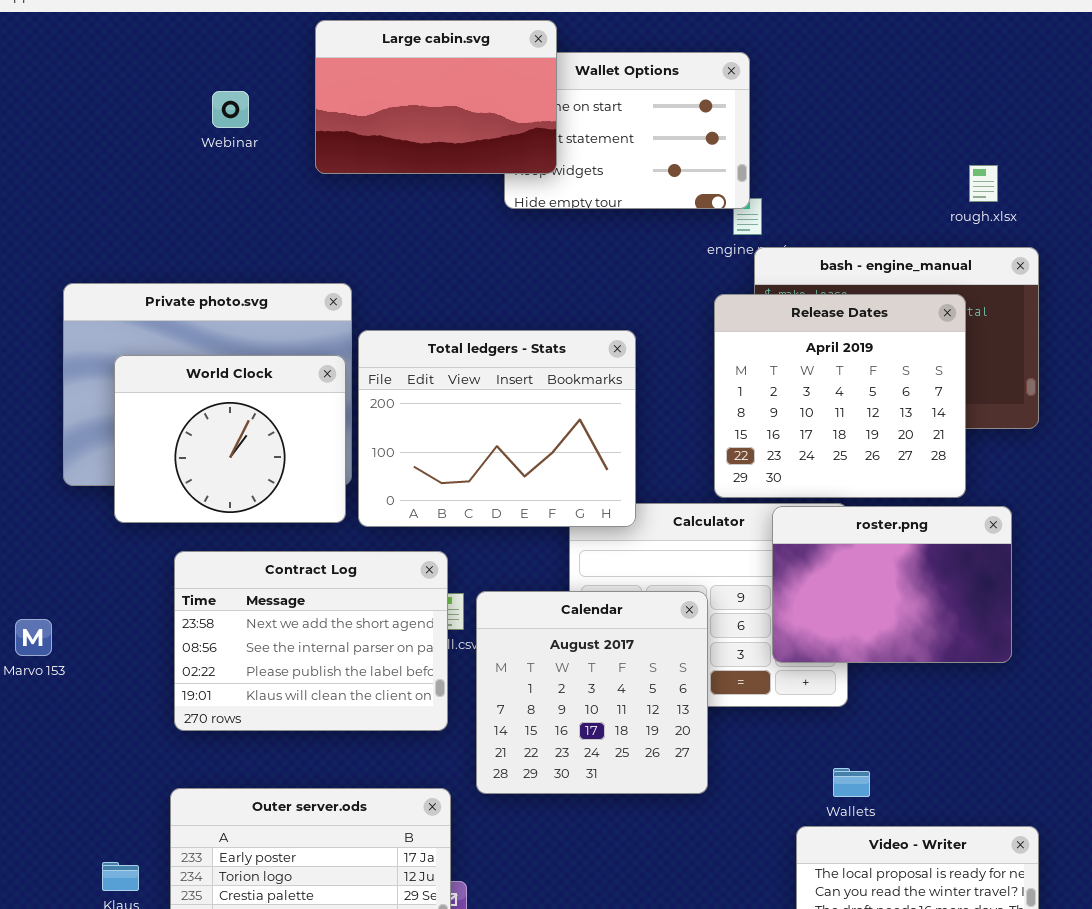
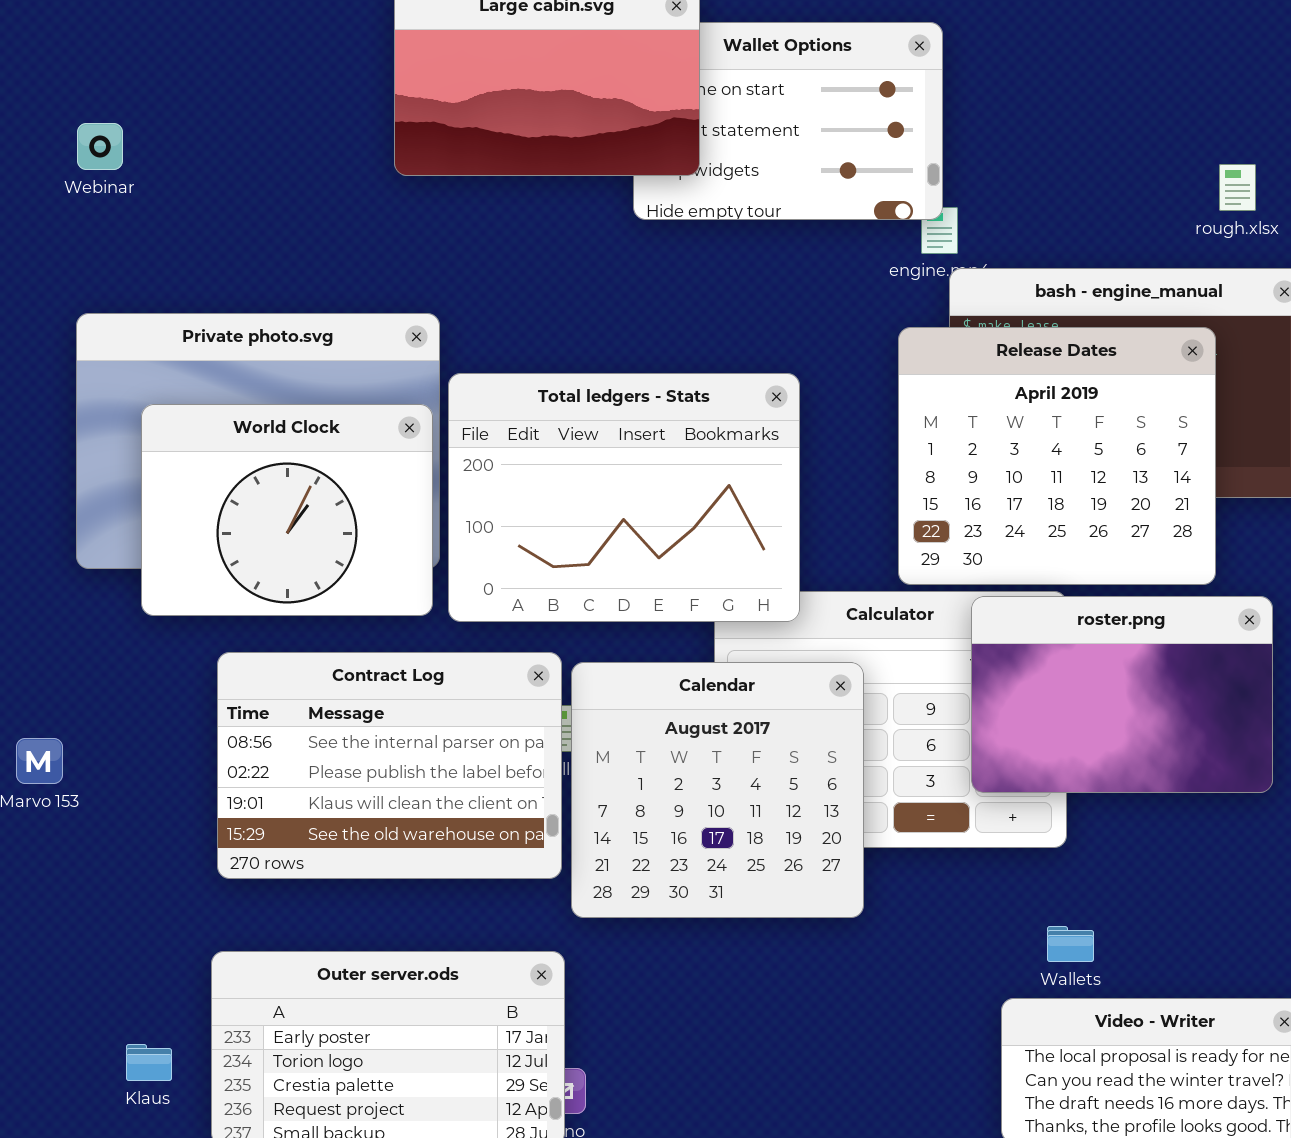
Webinar: [212,91,249,128] -> [77,123,123,170], moved
Contract Log: [174,551,448,731] -> [217,652,562,879], scrolled down 1 row
Calendar: [476,591,708,794] -> [571,662,864,918], moved

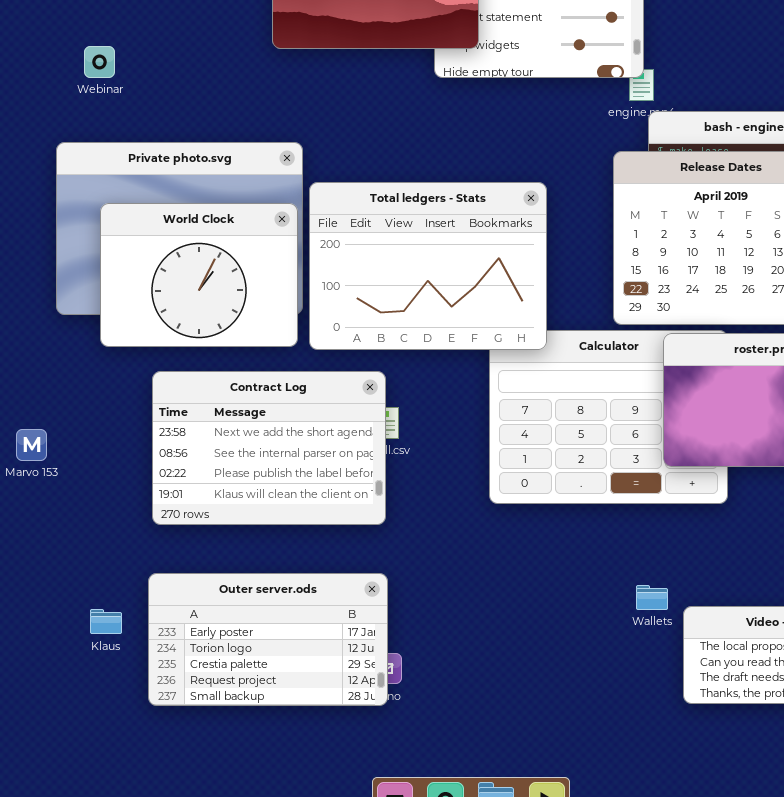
Webinar: [77,123,123,170] -> [84,46,115,78], moved
Contract Log: [217,652,562,879] -> [152,371,386,525], scrolled up 1 row
Calendar: [571,662,864,918] -> none, closed
Wallets: [1047,926,1094,962] -> [636,585,668,610], moved
Klaus: [126,1044,172,1081] -> [90,609,122,634], moved

